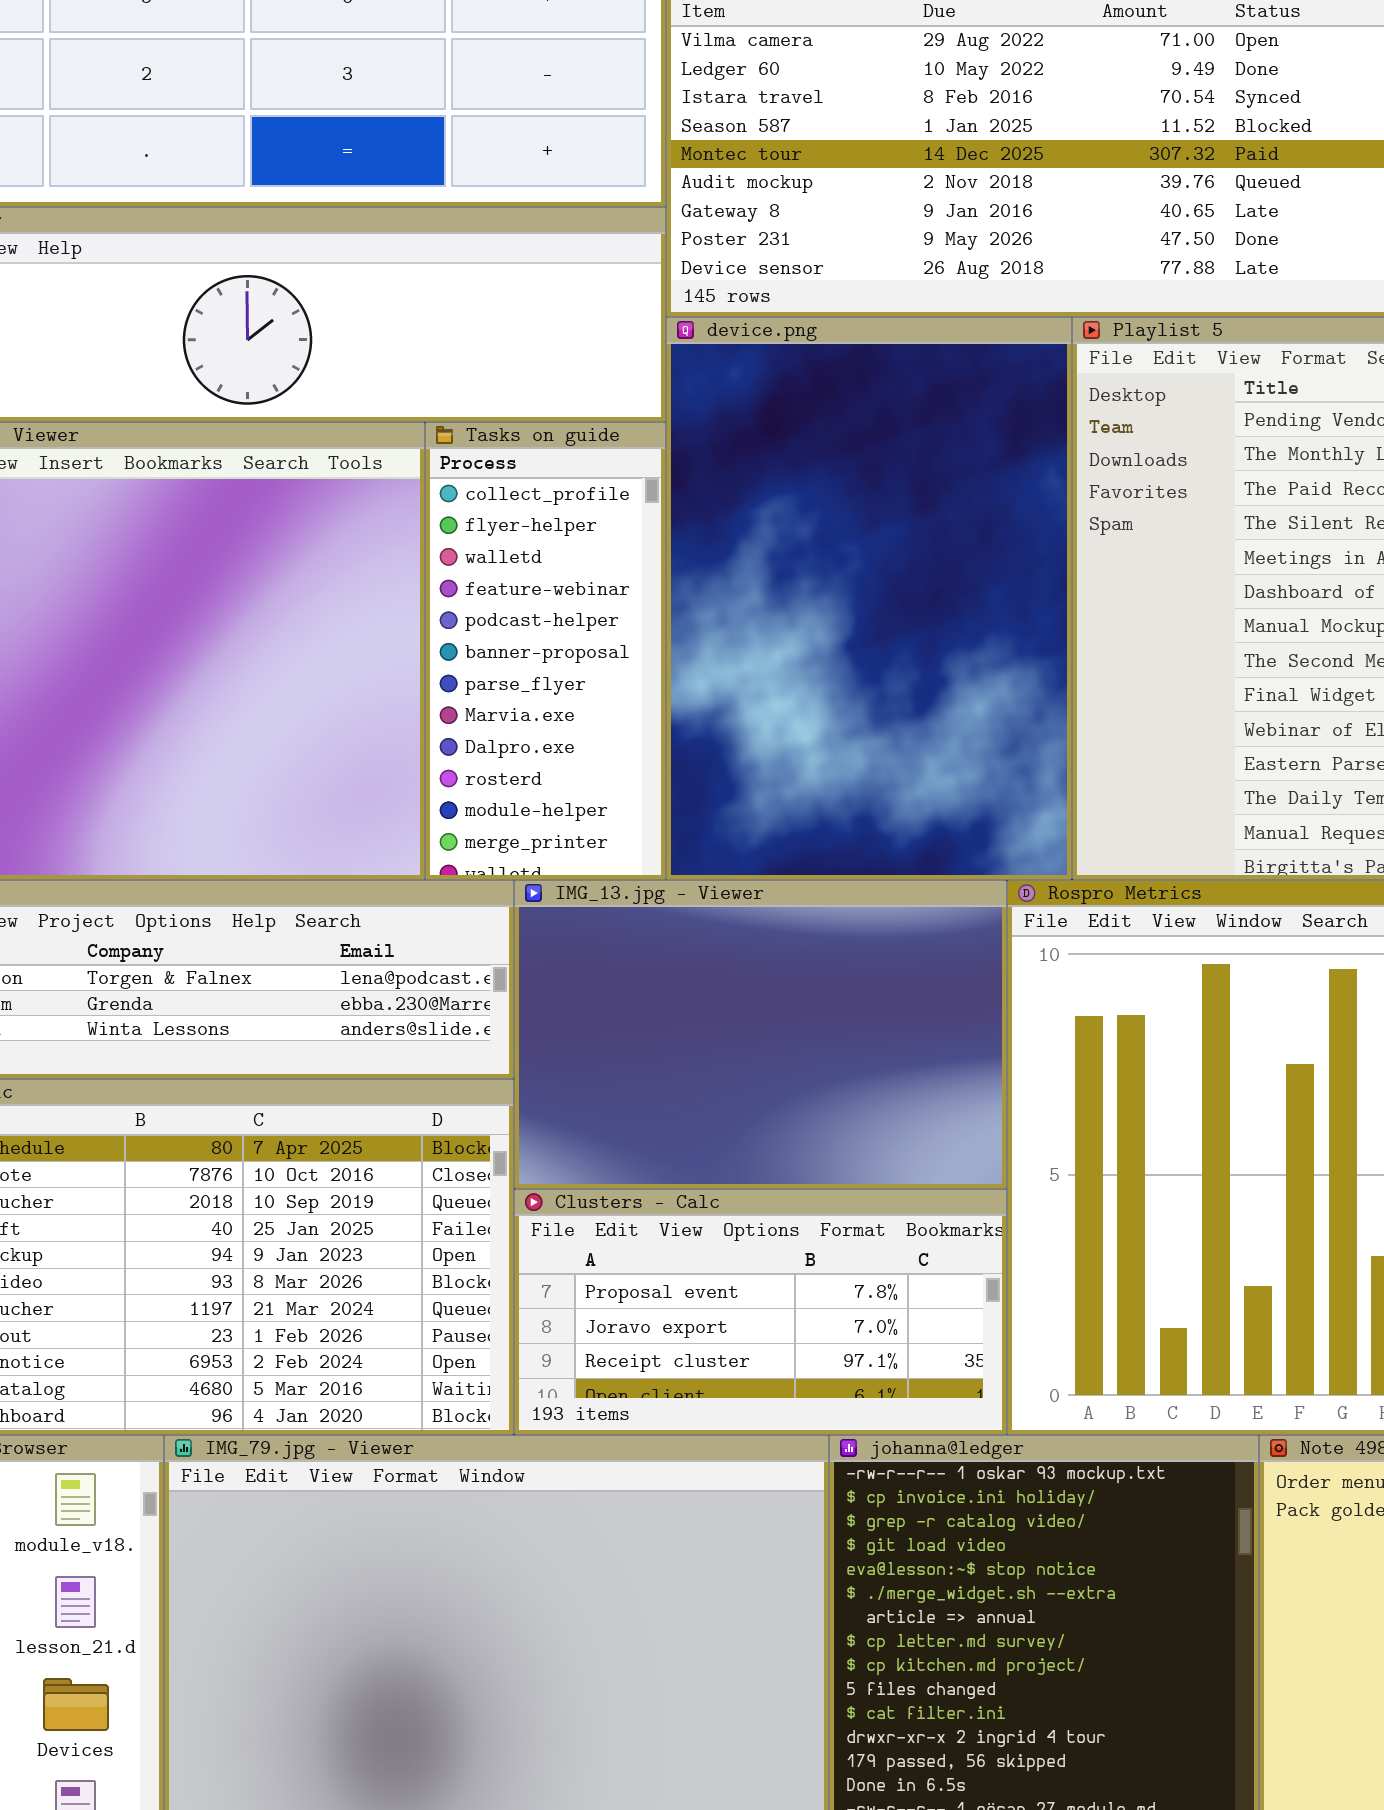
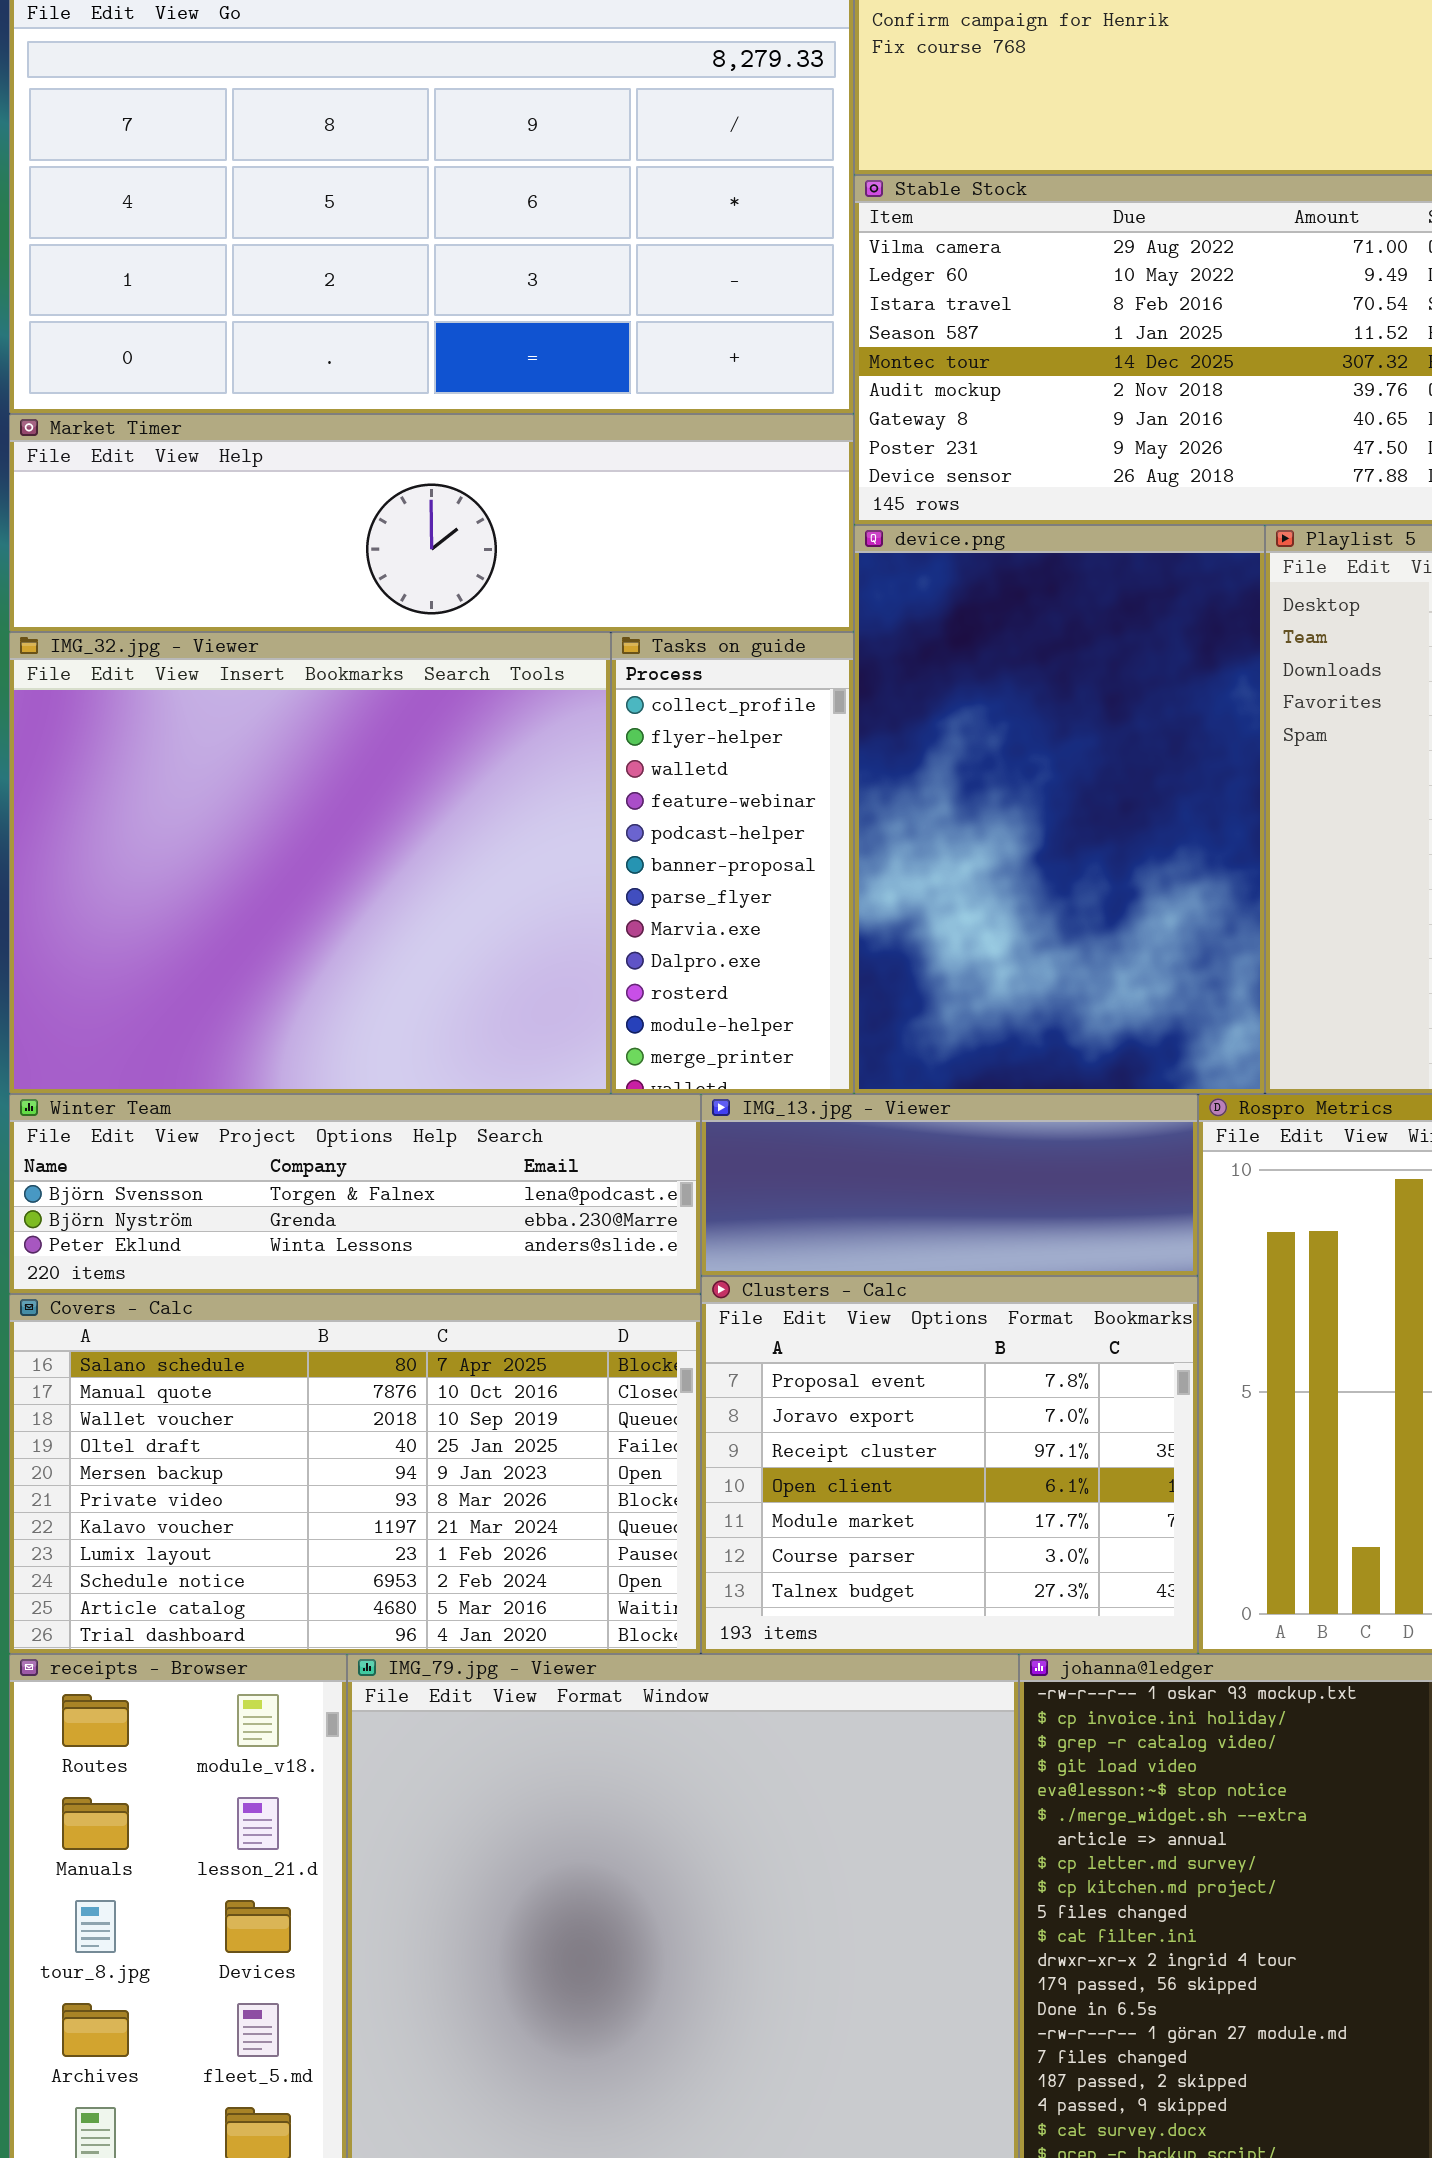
IMG_13.jpg - Viewer: [514,880,1007,1189] -> [701,1094,1198,1276], resized
Clusters - Calc: [514,1189,1007,1435] -> [701,1276,1198,1654], resized

